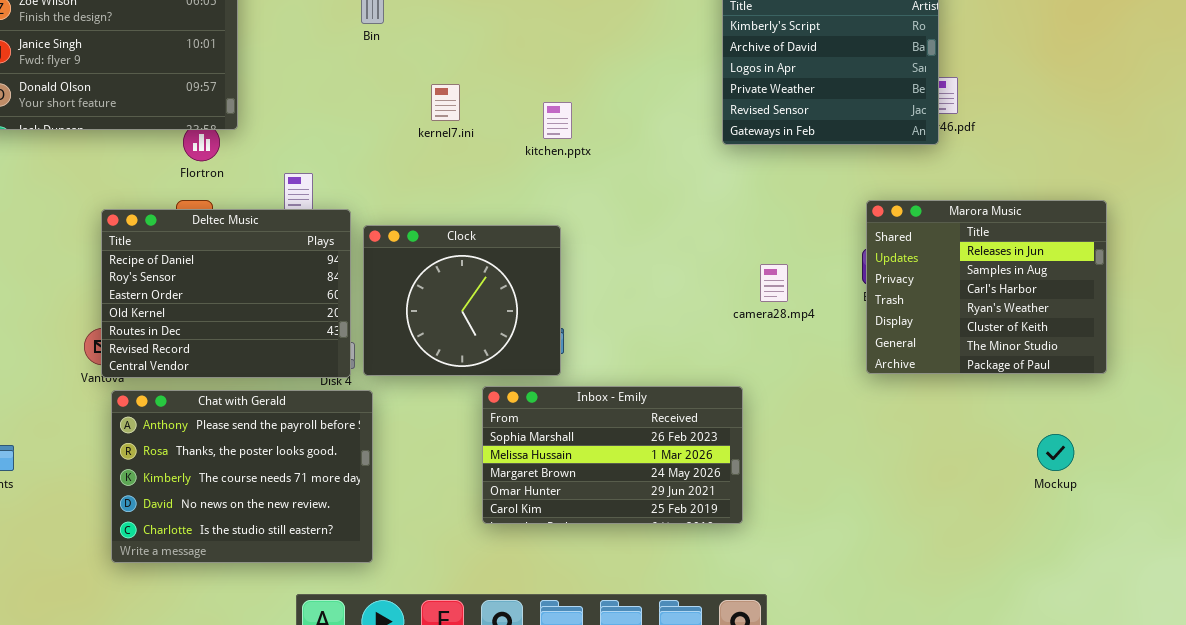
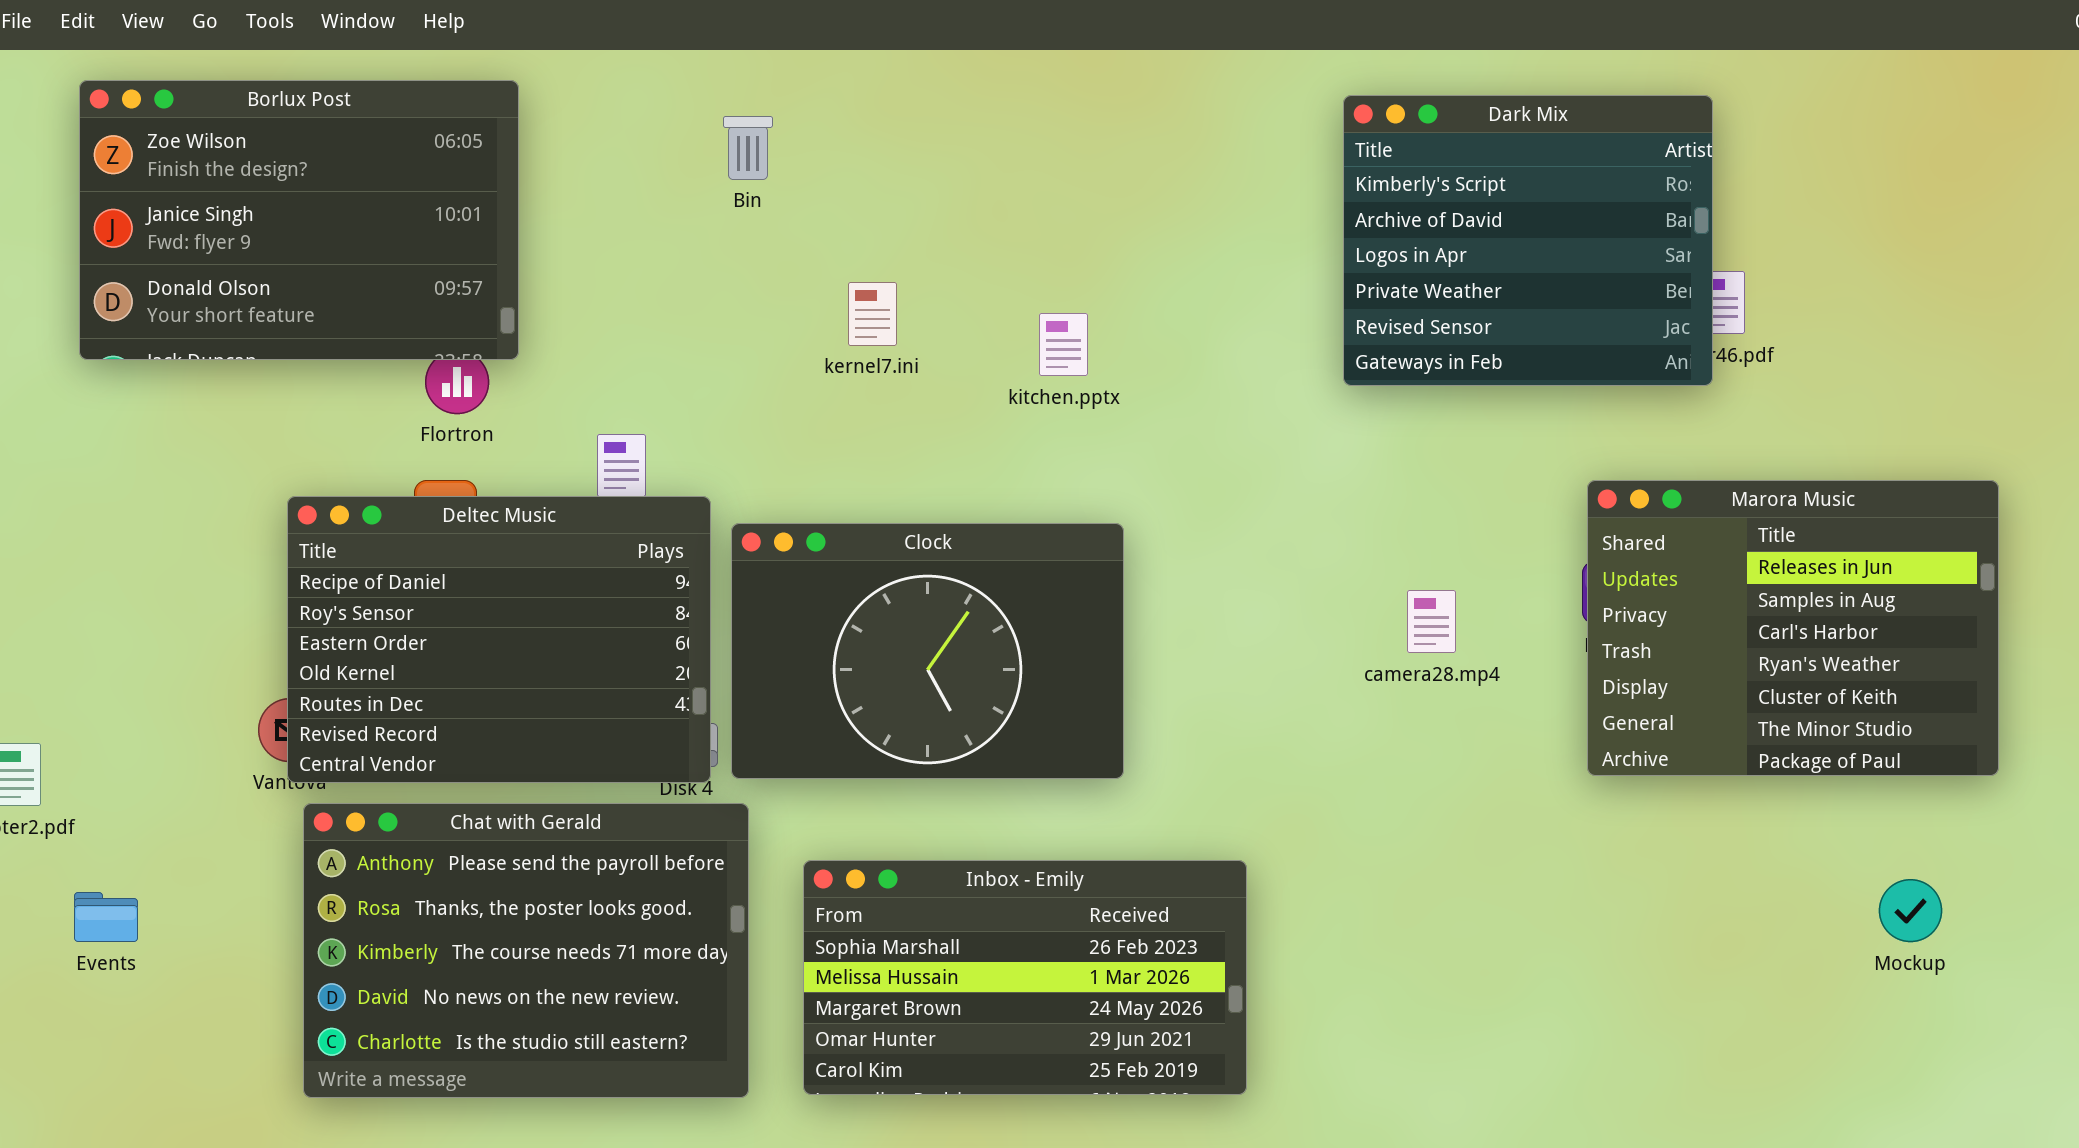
Clock: [363,225,561,376] -> [731,523,1124,779], resized
Inbox - Emily: [482,386,743,524] -> [803,860,1247,1095], moved

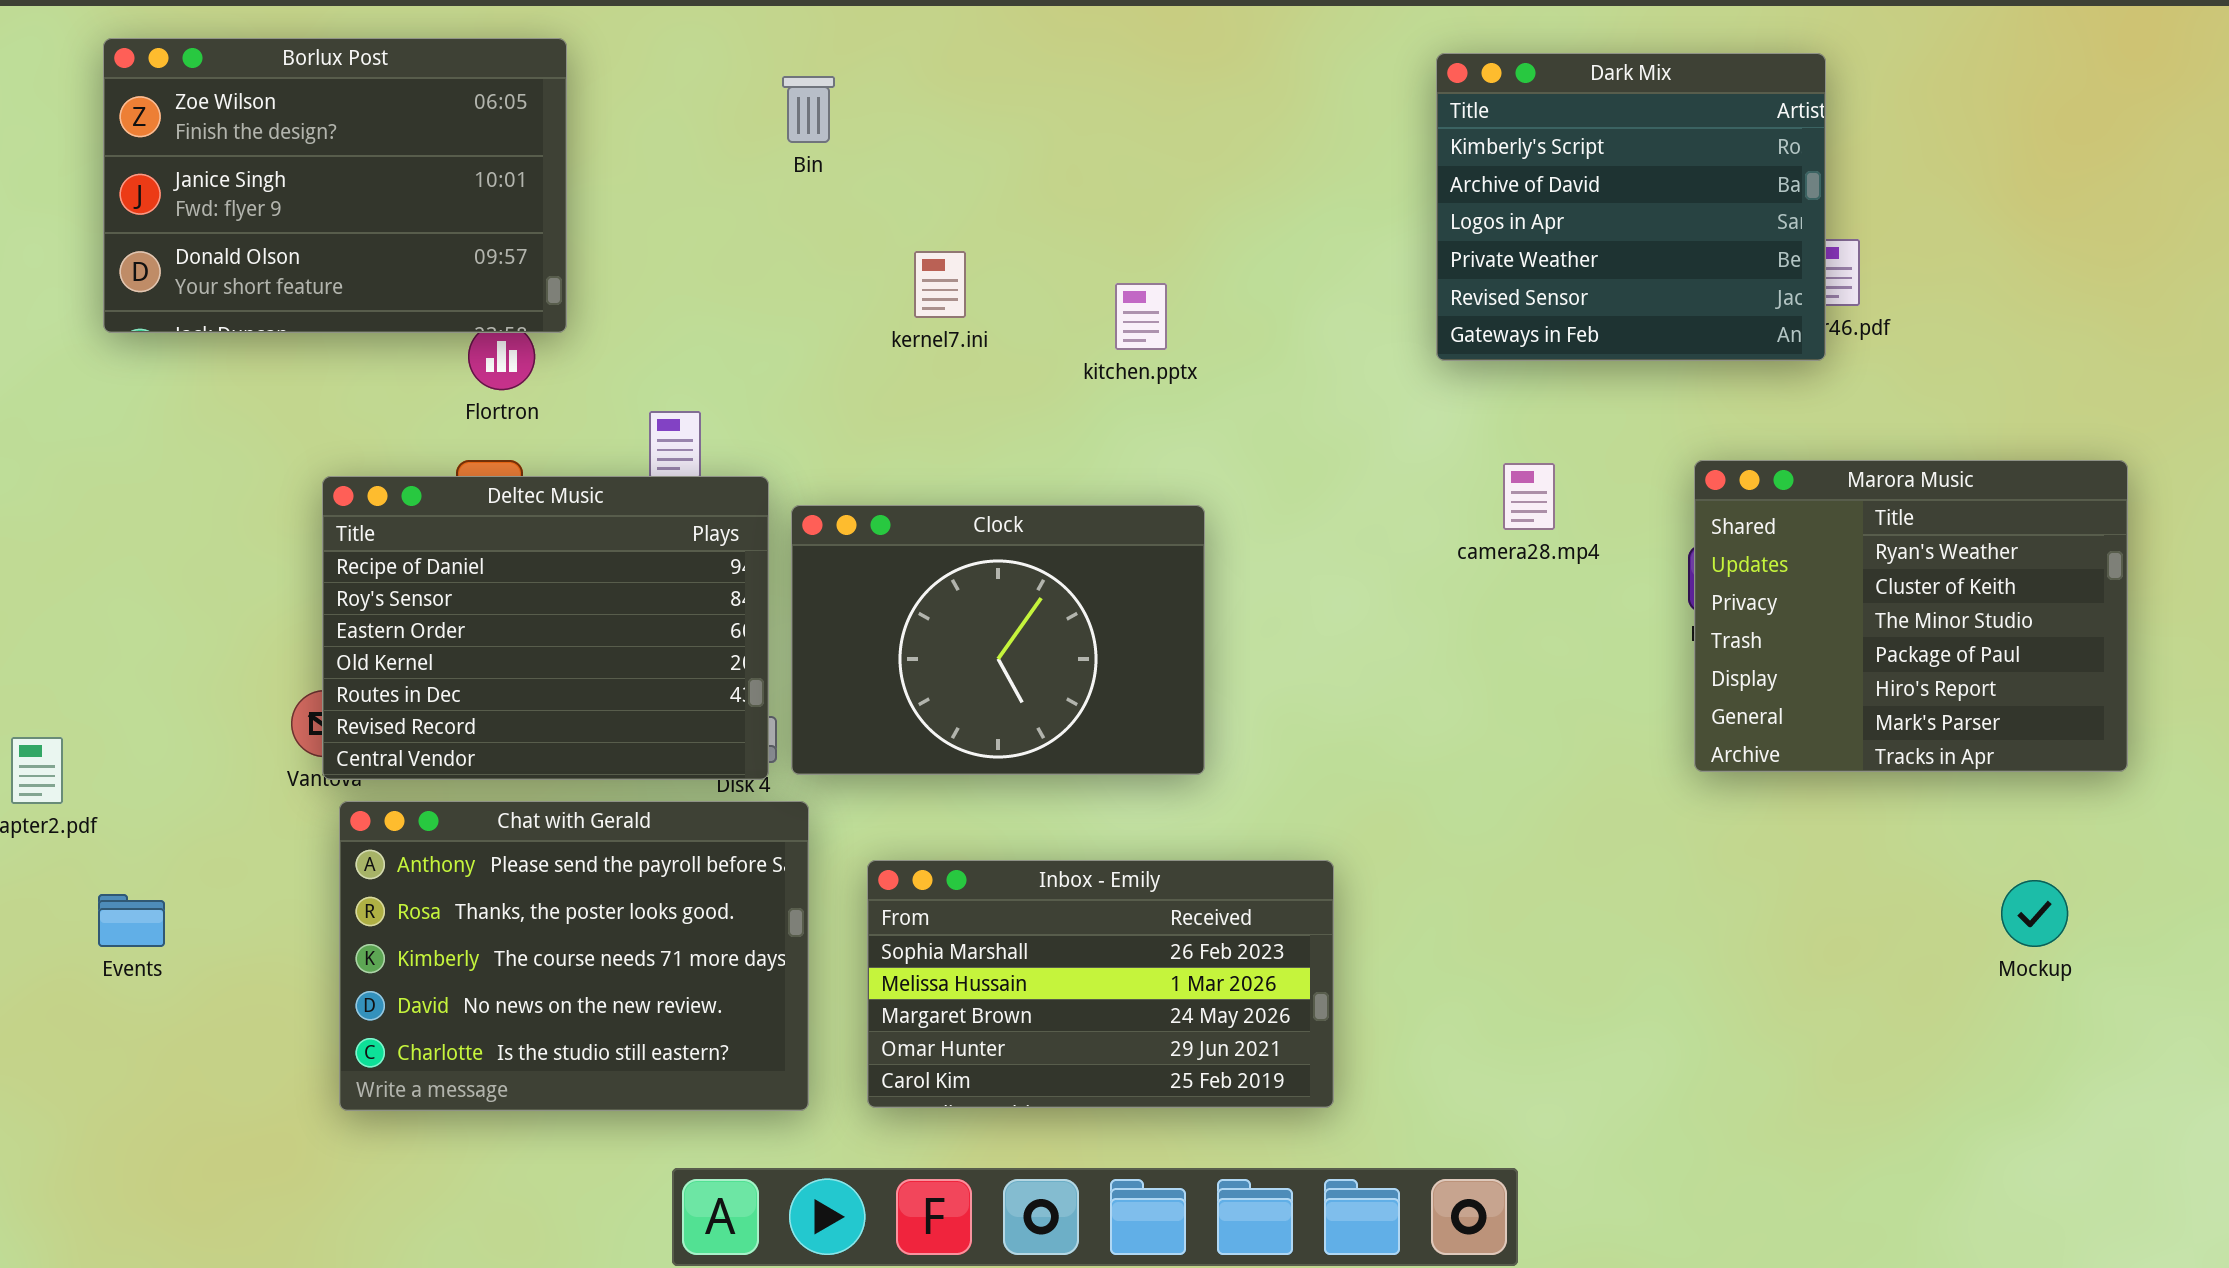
Marora Music: [1587,480,1999,776] -> [1694,460,2128,772], scrolled down 3 rows
camera28.mp4: [1407,590,1456,653] -> [1503,463,1555,530], moved

